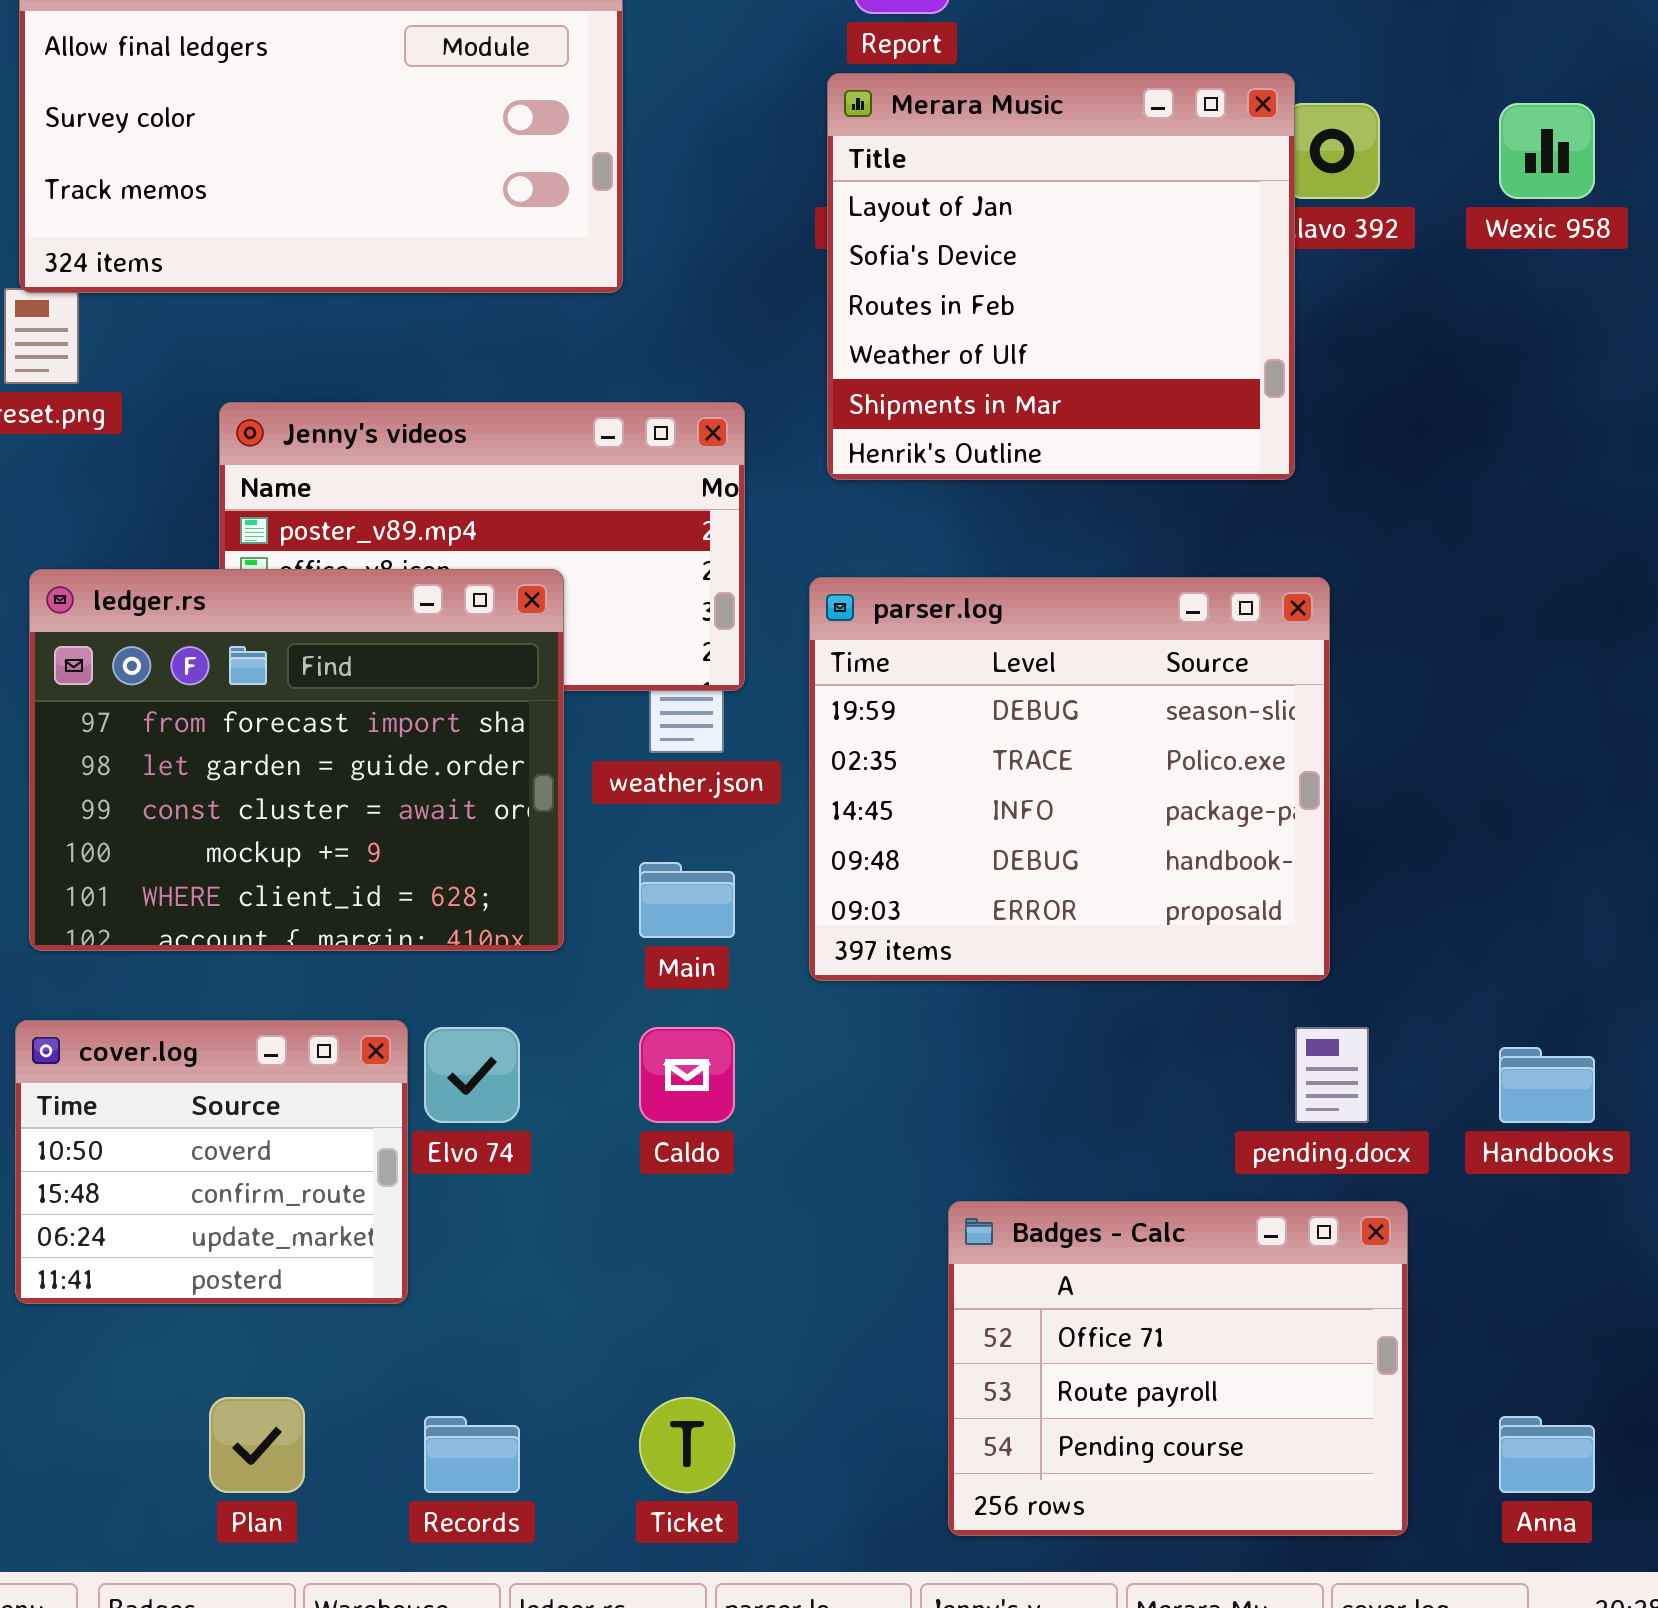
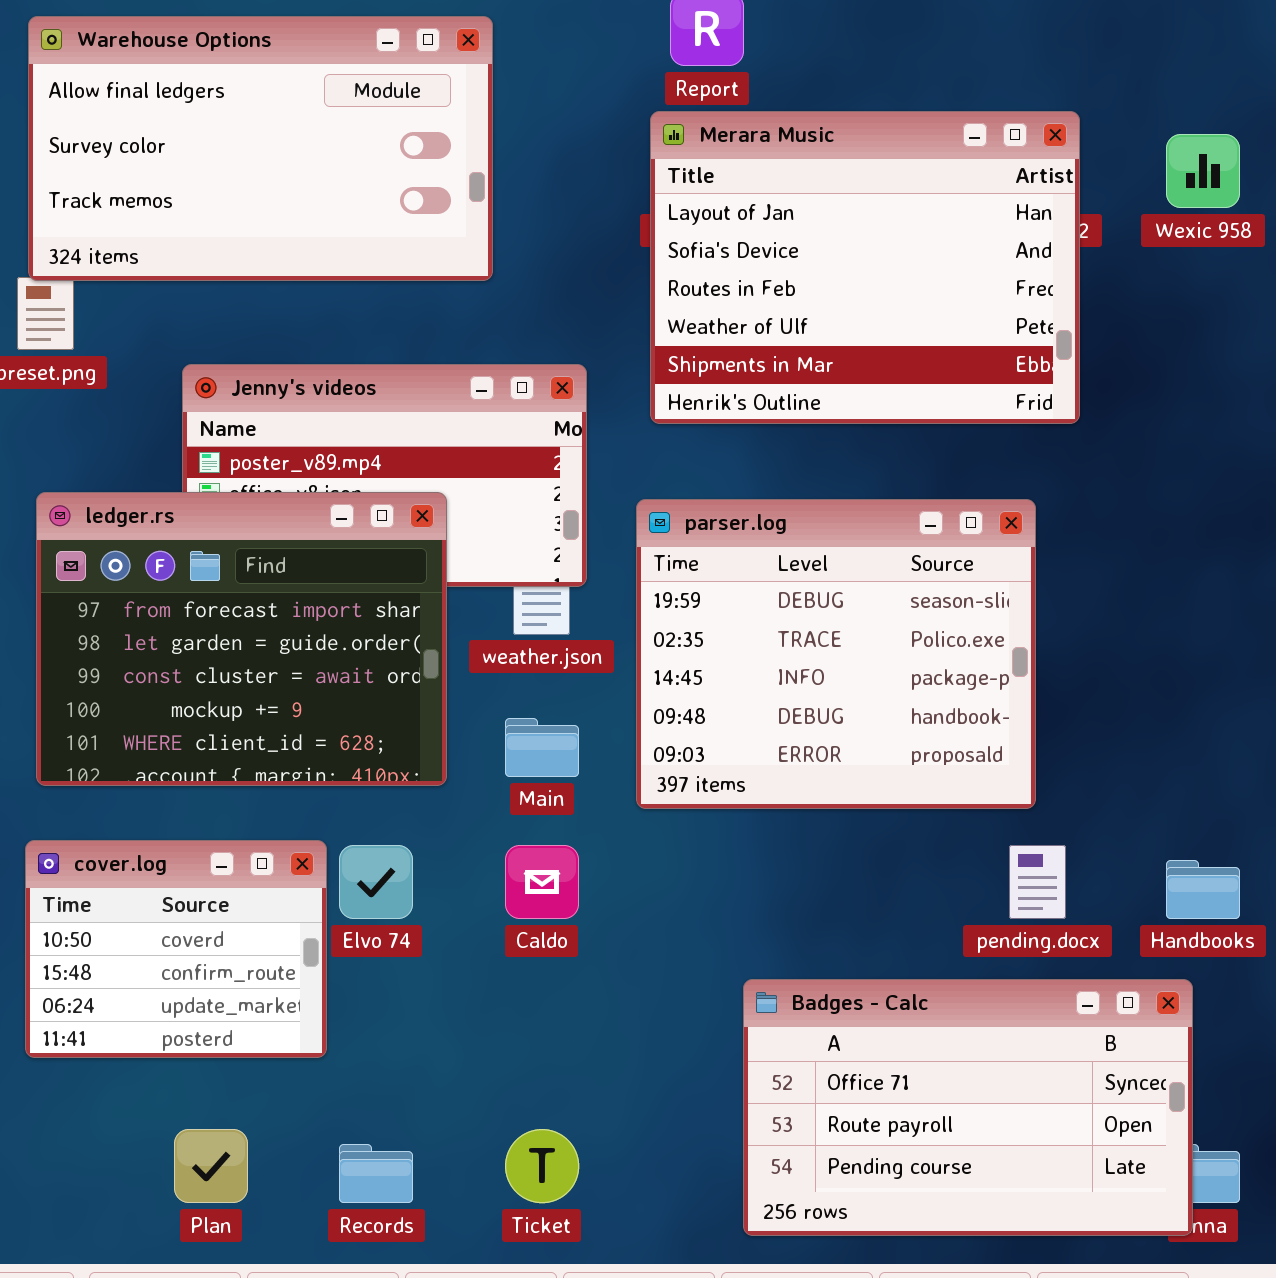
Merara Music: [827,73,1295,480] -> [650,111,1080,424], resized
Badges - Calc: [948,1201,1408,1536] -> [743,979,1193,1236], resized

